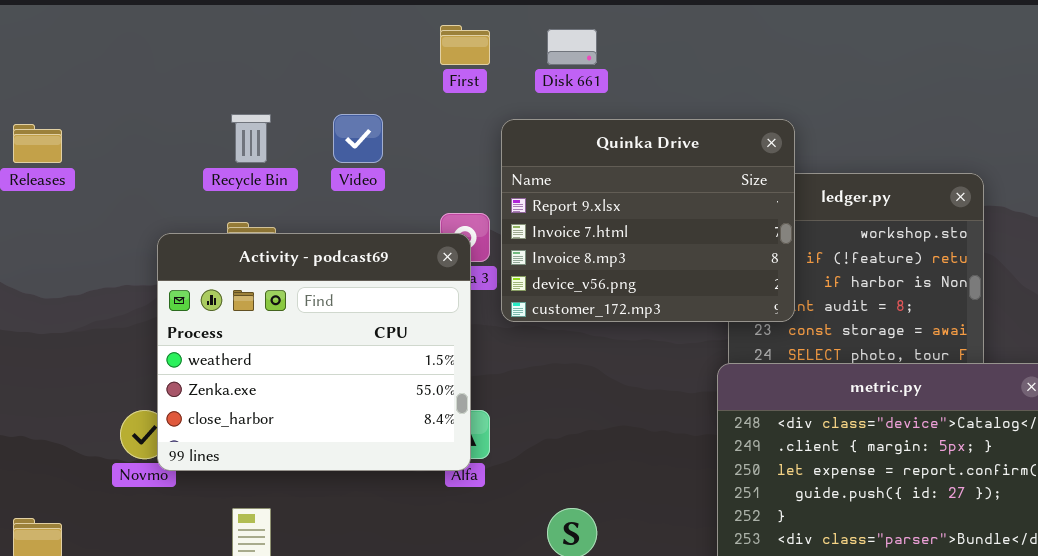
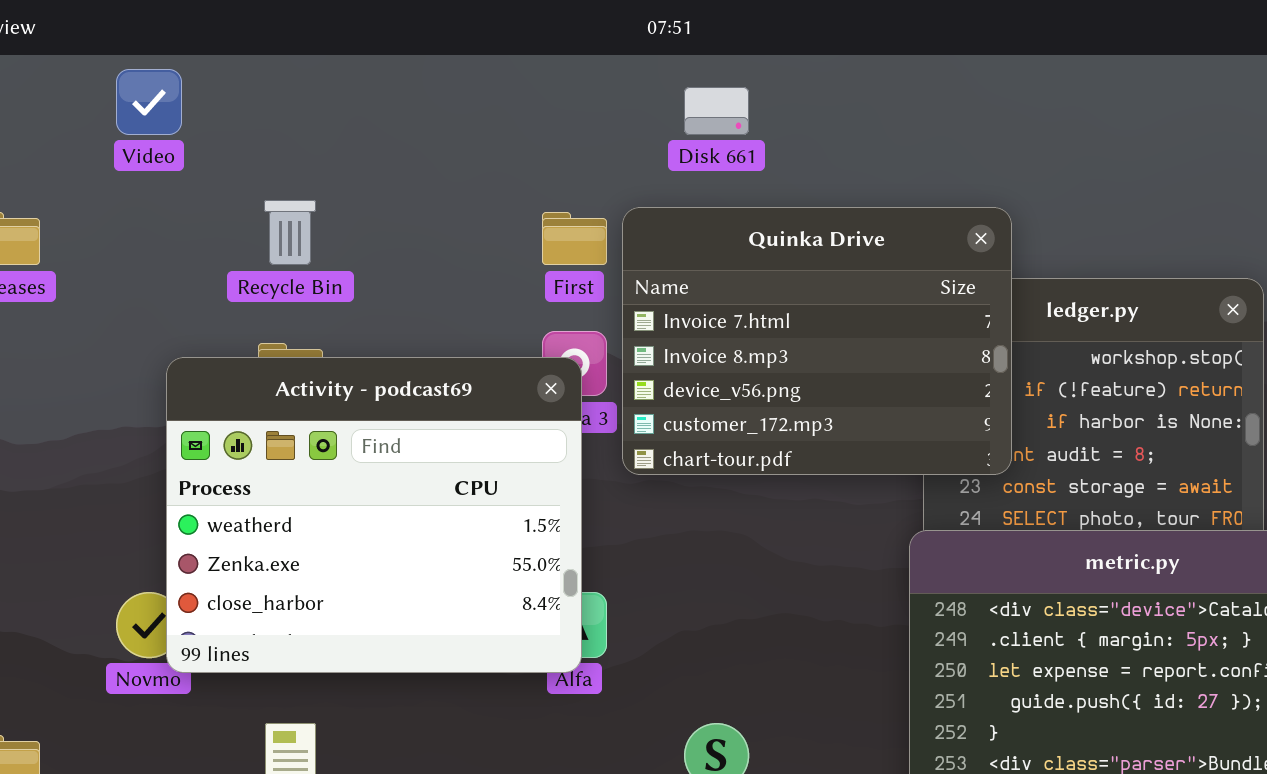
First: [440,25,490,65] -> [542,212,607,265], moved
Video: [333,114,383,163] -> [116,69,182,135], moved
Quinka Drive: [501,119,795,322] -> [622,207,1012,475], scrolled down 1 row

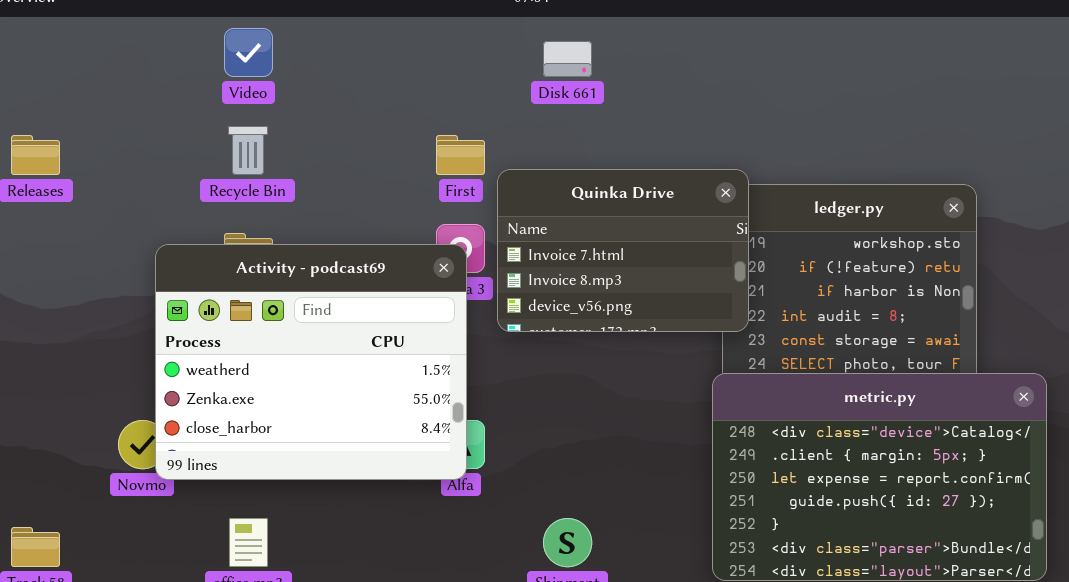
Video: [116,69,182,135] -> [224,28,273,77], moved
Quinka Drive: [622,207,1012,475] -> [497,169,749,332], resized

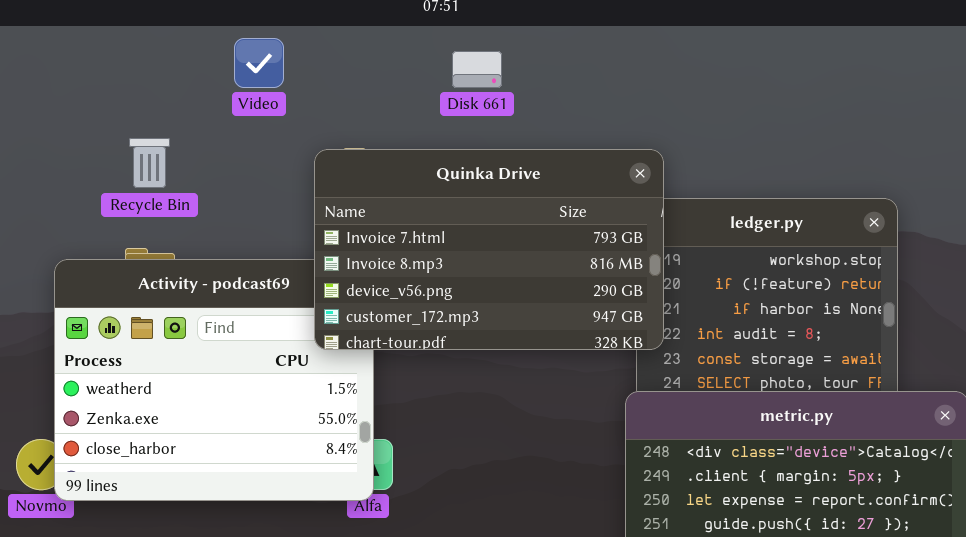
Video: [224,28,273,77] -> [234,38,284,88], moved
Quinka Drive: [497,169,749,332] -> [314,149,664,350], resized

